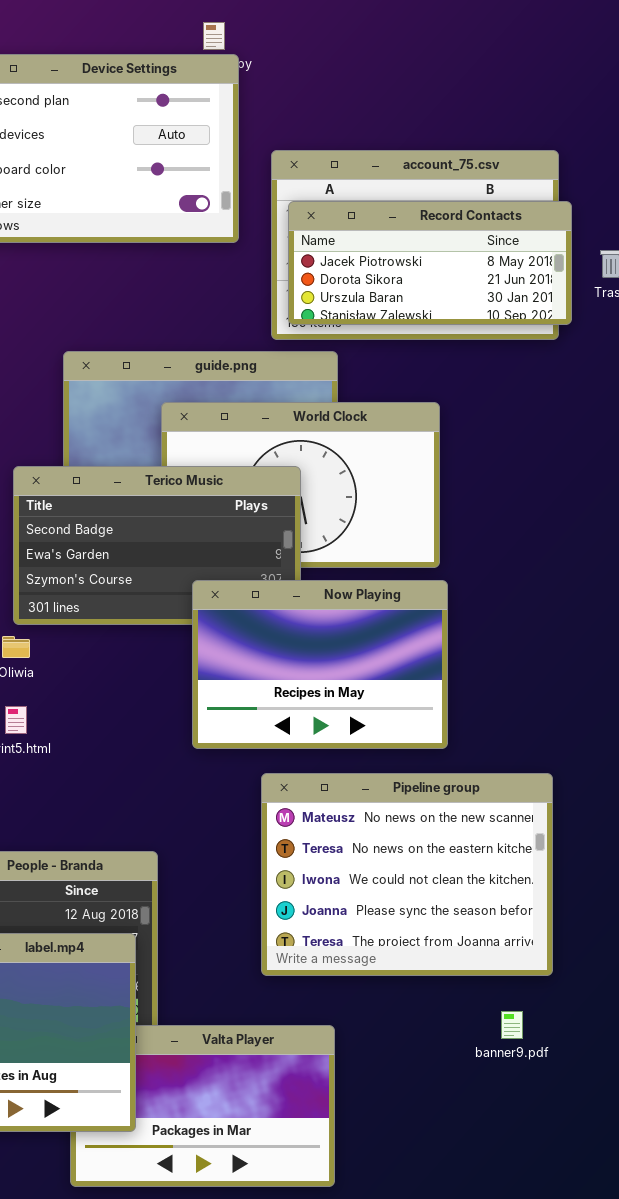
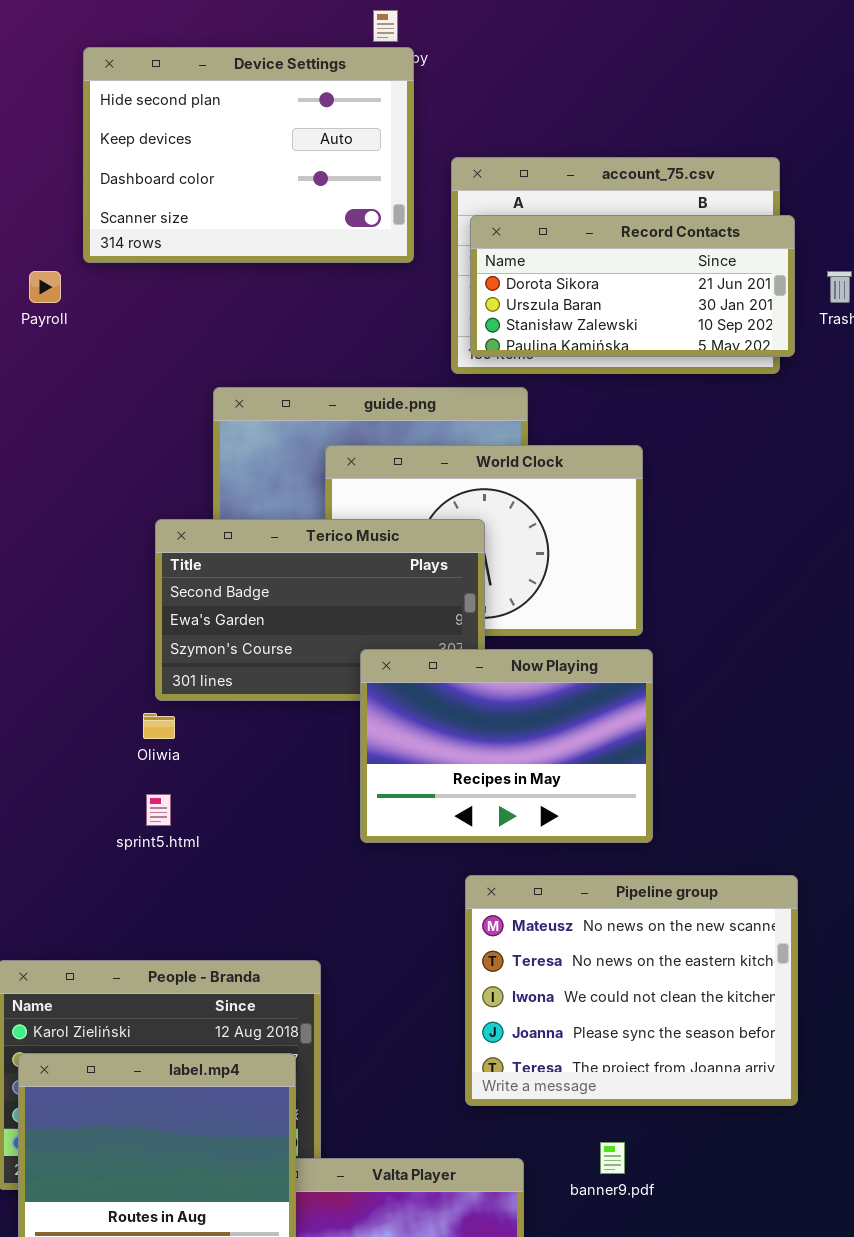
Record Contacts: [288,201,572,325] -> [470,215,795,357], scrolled down 1 row
Pipeline group: [261,773,553,976] -> [465,875,798,1106], moved
banner9.pdf: [501,1011,523,1039] -> [600,1142,625,1174], moved

